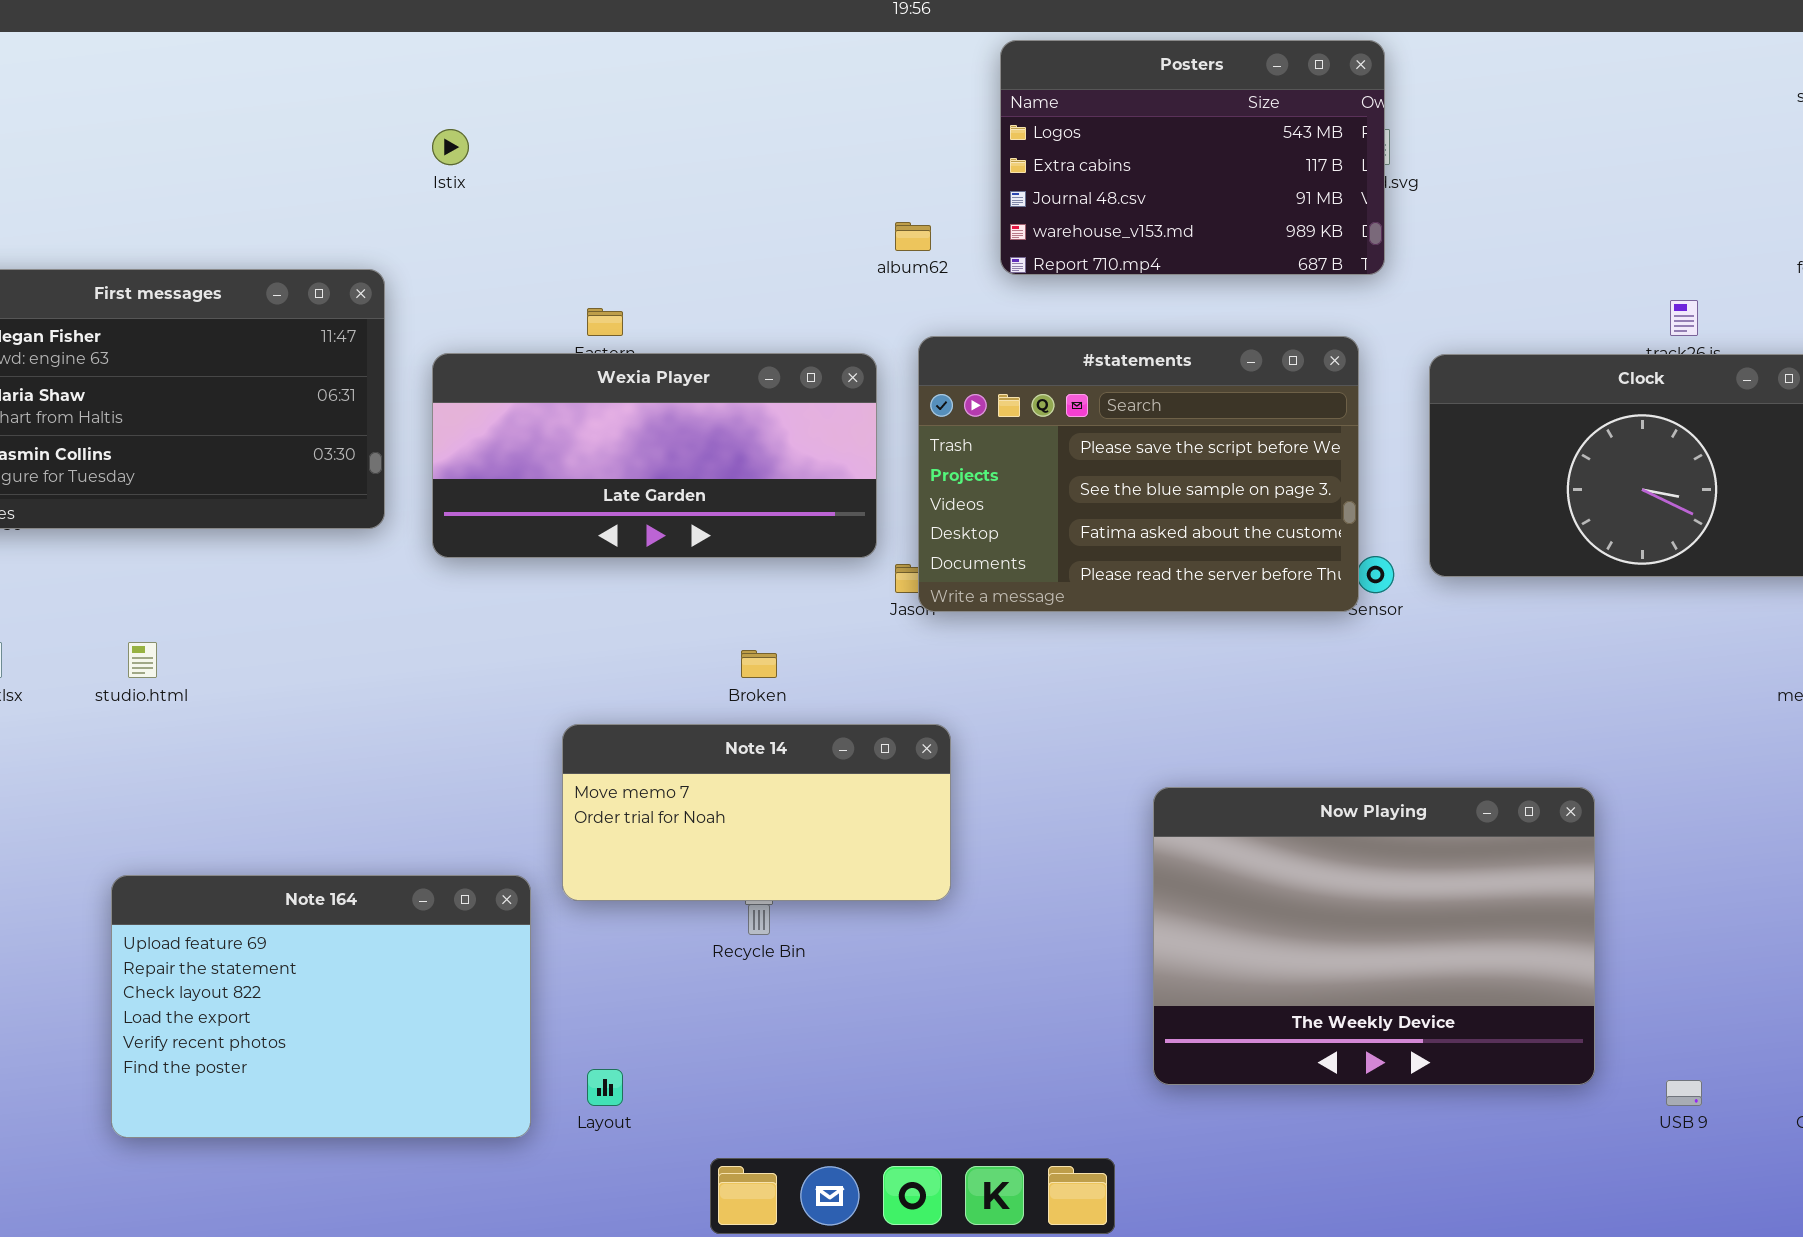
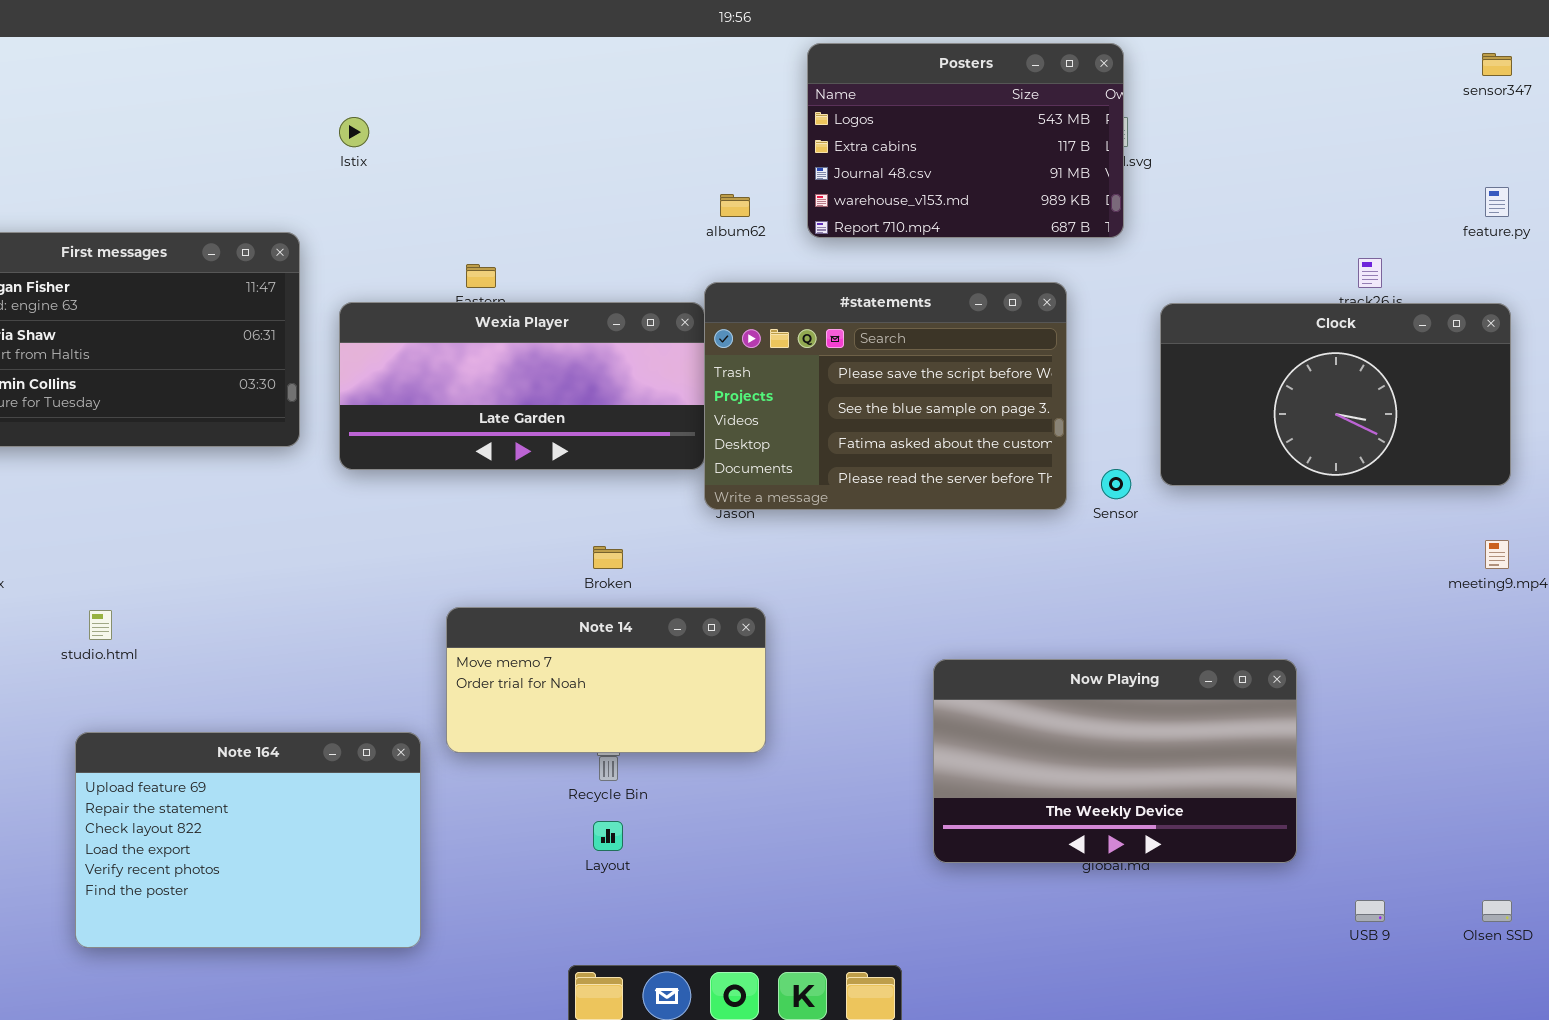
#statements: [918,336,1359,612] -> [704,282,1067,510], moved
studio.html: [128,642,157,678] -> [89,610,112,640], moved
Now Playing: [1153,787,1595,1085] -> [933,659,1297,863], resized
Layout: [587,1069,623,1106] -> [593,821,623,851], moved

